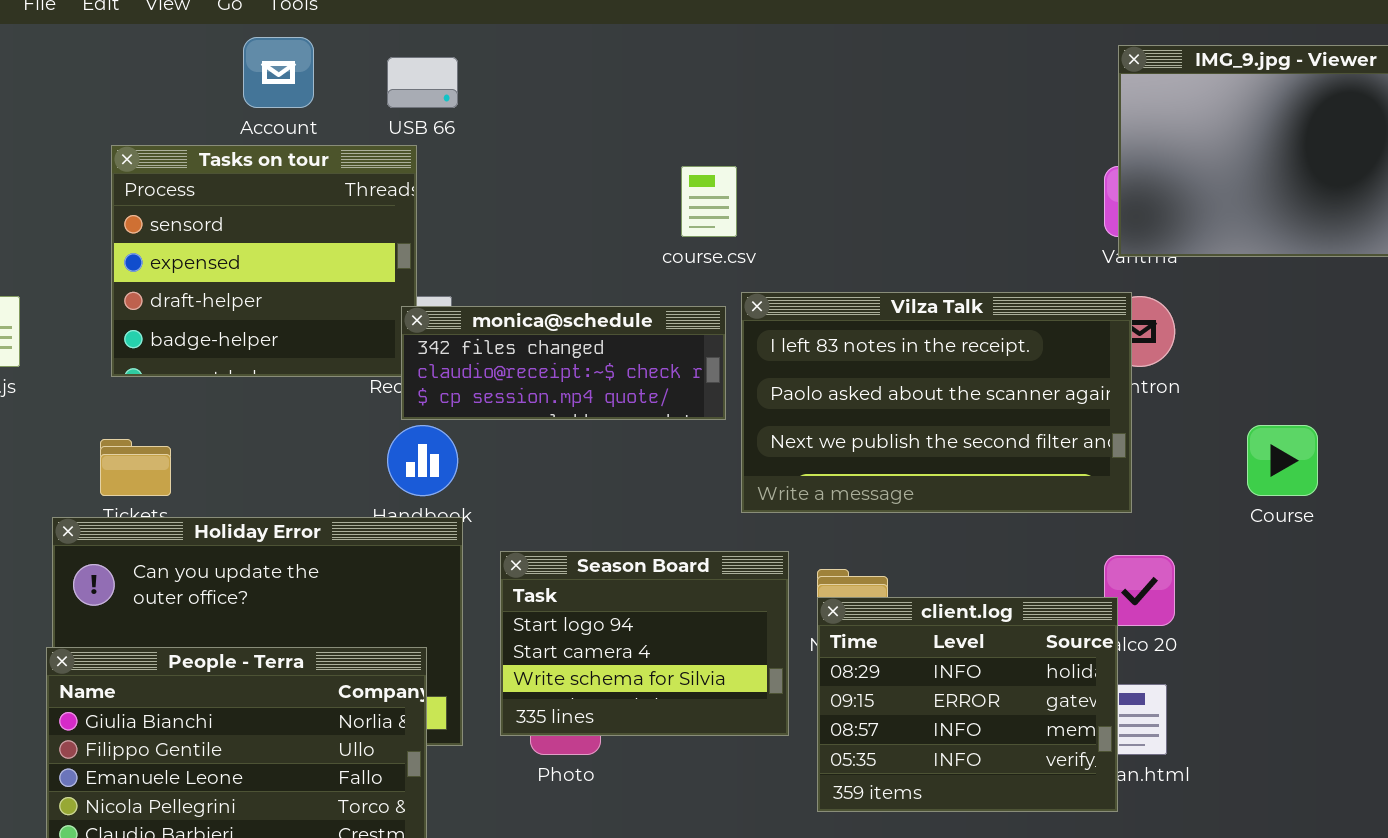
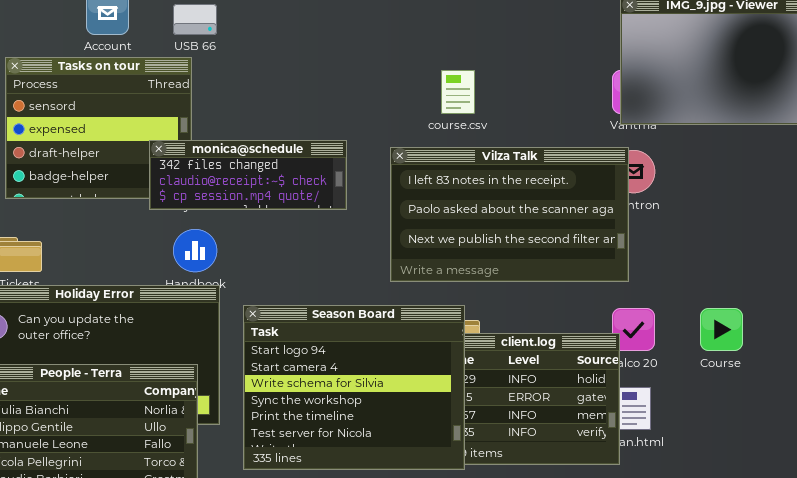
course.csv: [681,166,737,237] -> [441,70,475,114], moved
monica@schedule: [401,306,726,420] -> [149,140,347,210], moved
Course: [1247,425,1318,496] -> [700,308,743,351], moved
Season Board: [500,551,789,736] -> [243,305,465,470], resized

